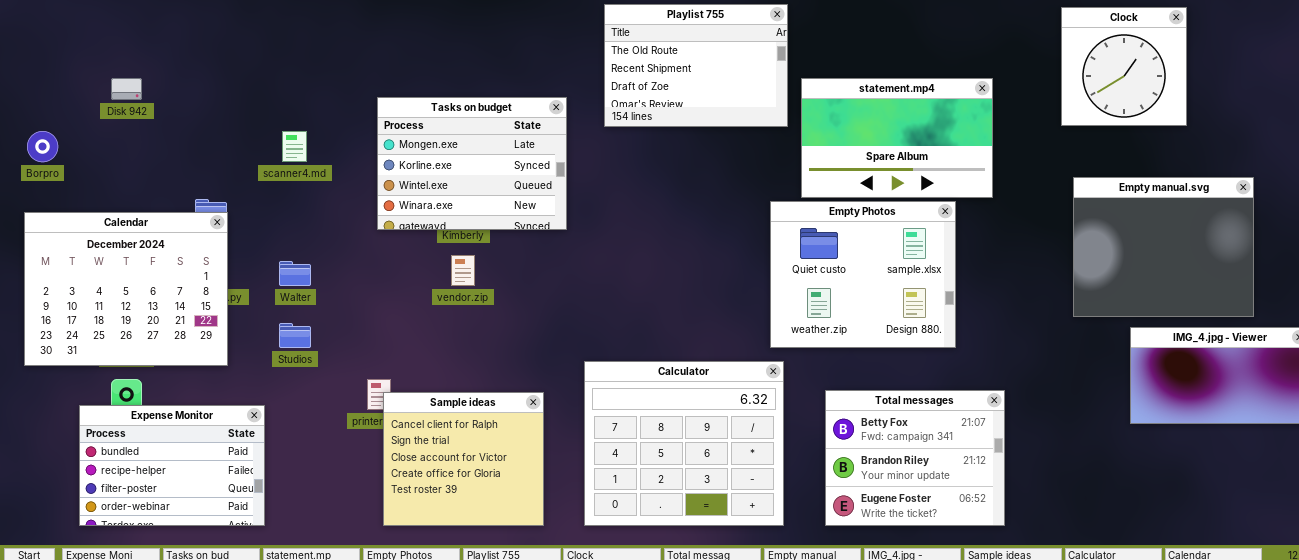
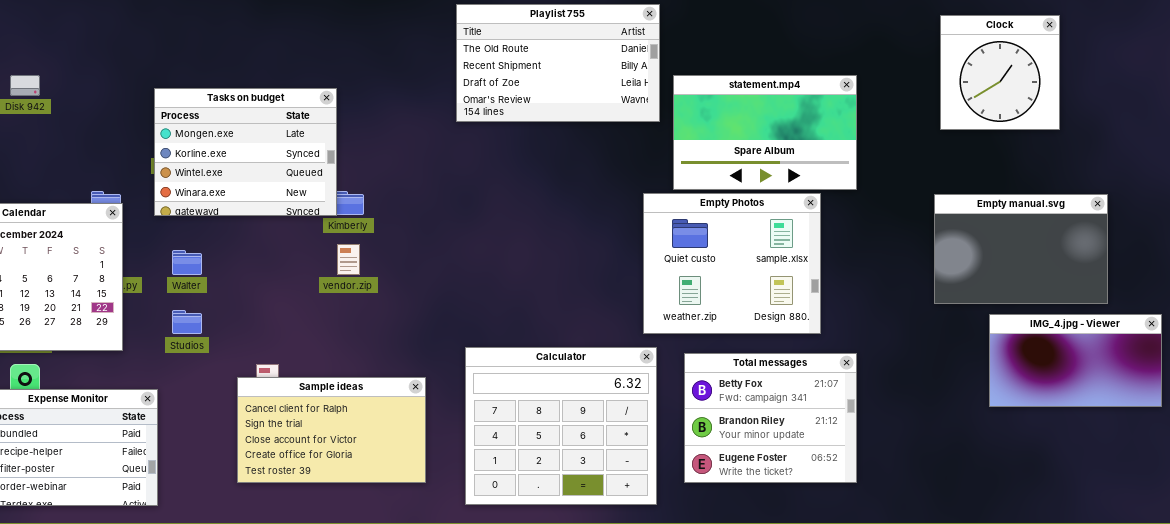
Playlist 755: [604,4,788,127] -> [456,4,660,122], resized
Clock: [1061,7,1187,126] -> [940,15,1060,130], moved
Tasks on budget: [377,97,567,230] -> [154,88,337,216], moved
Empty manual.svg: [1073,177,1254,317] -> [934,194,1108,304], resized
Total messages: [825,390,1005,526] -> [684,353,857,483], moved
Sample ideas: [383,392,544,526] -> [237,377,426,483], resized

